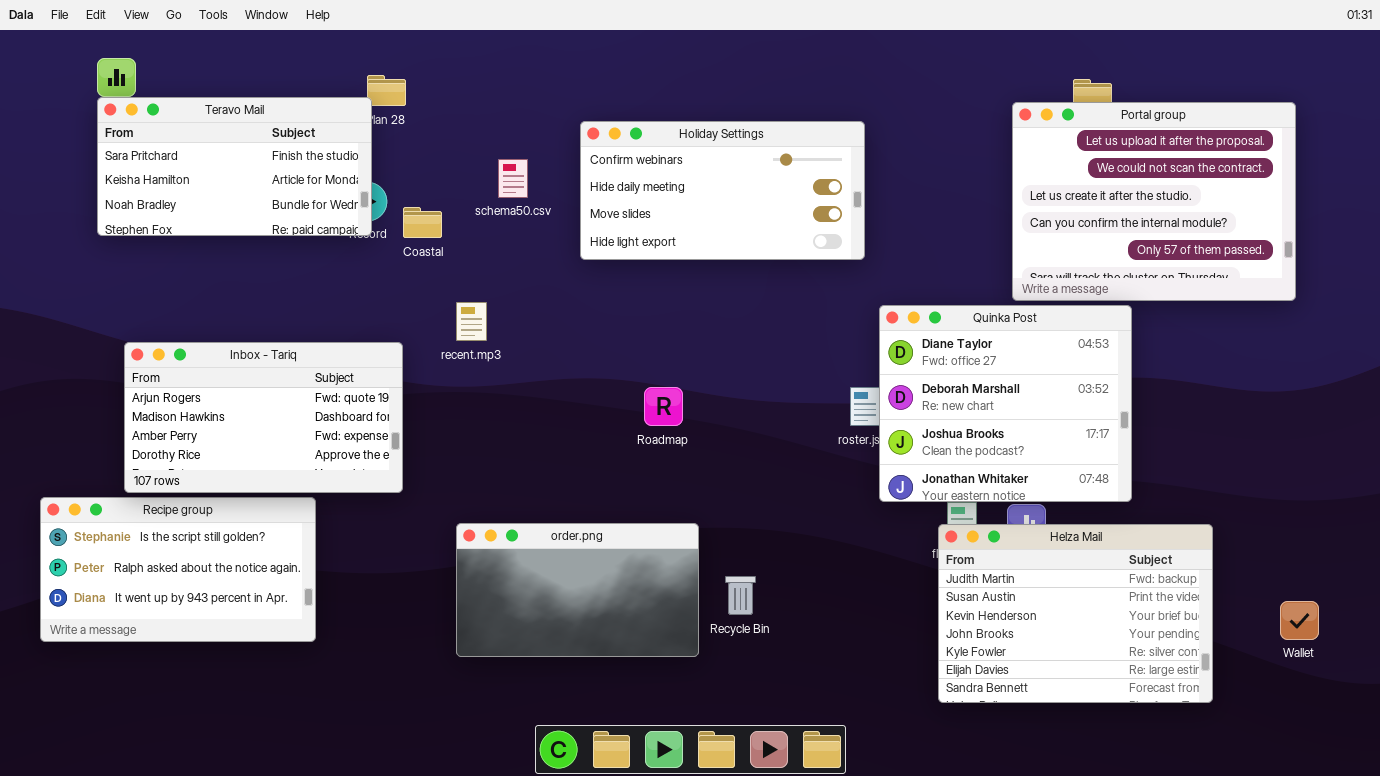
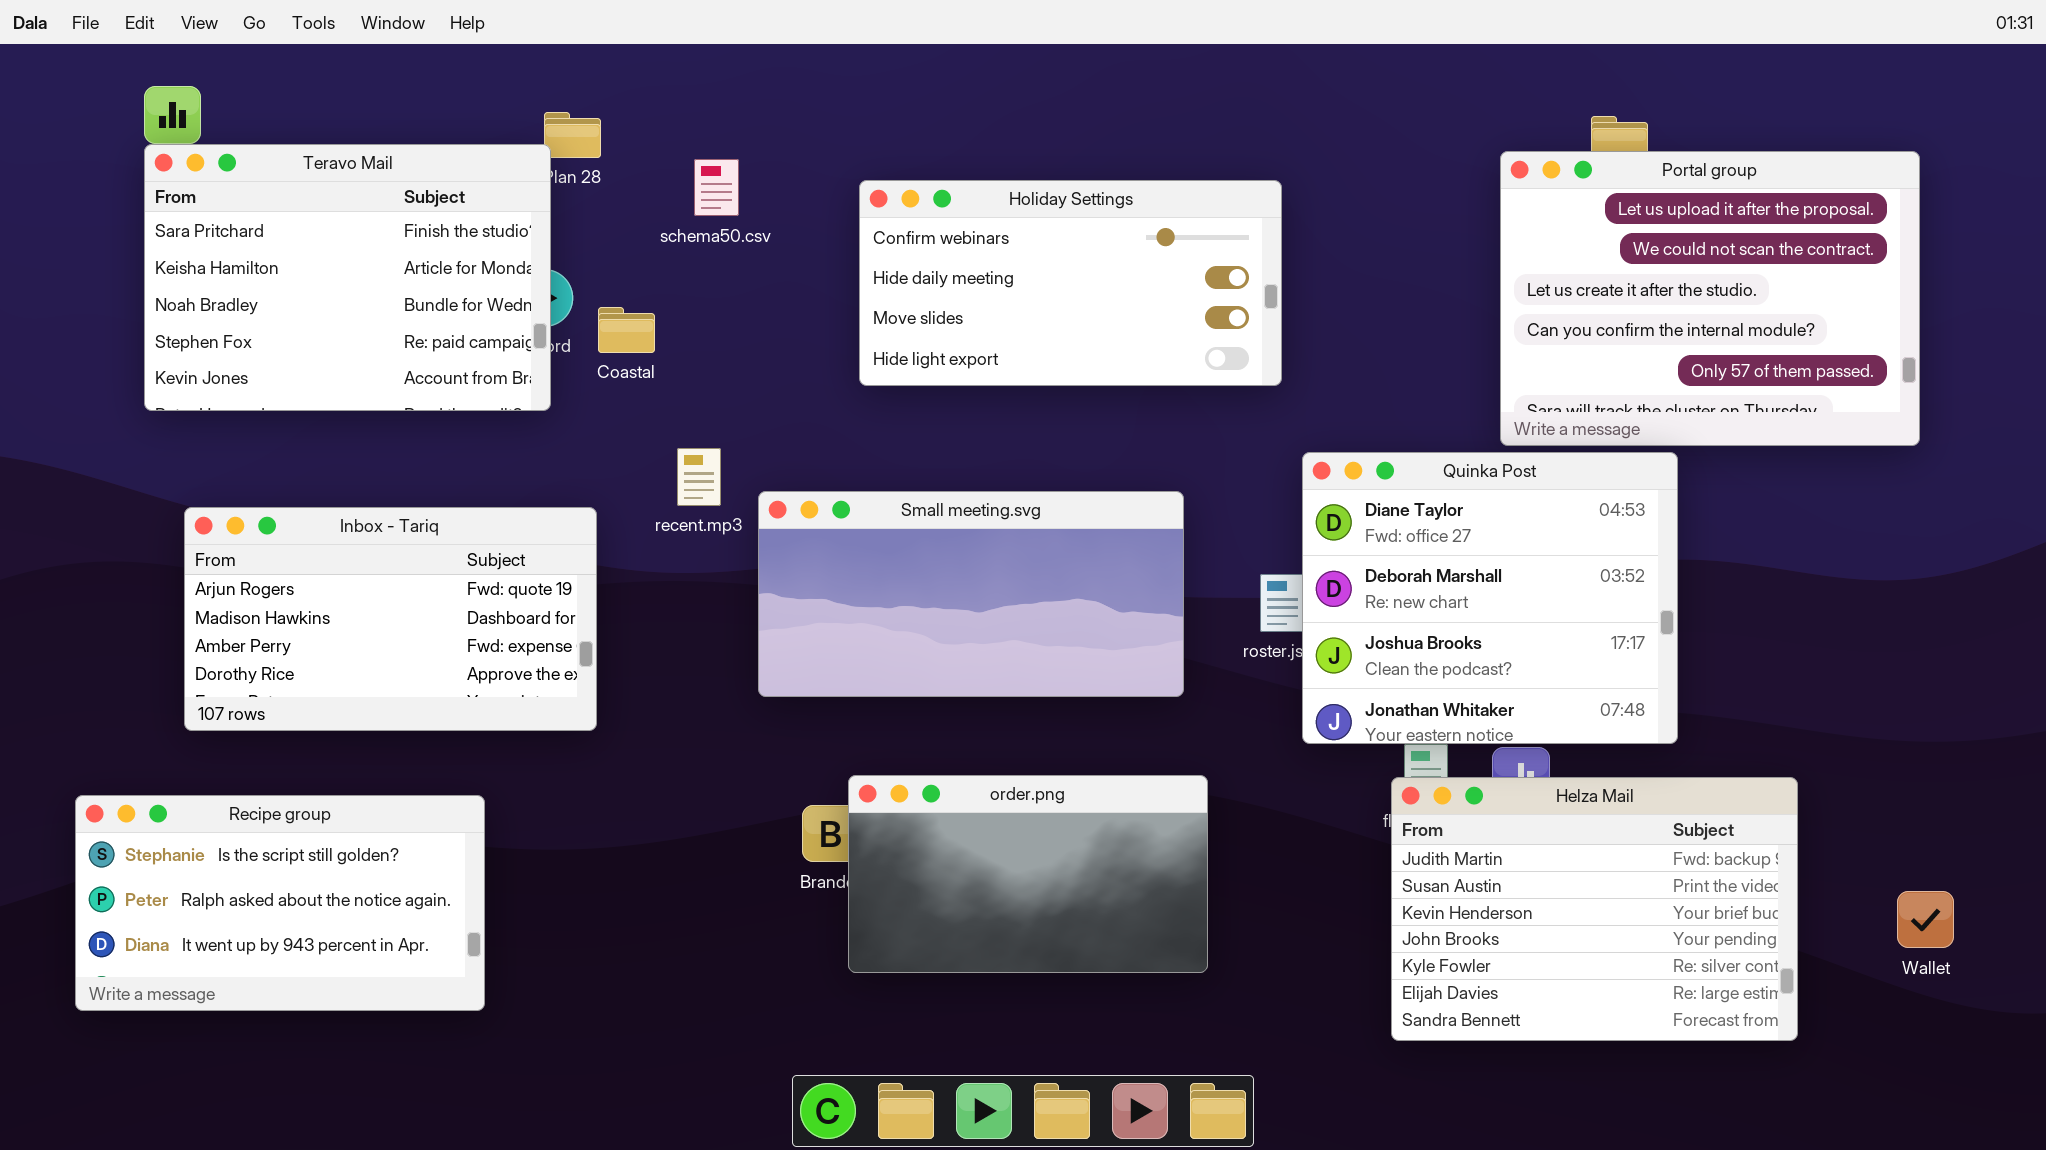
Teravo Mail: [97,97,372,236] -> [144,144,551,411], resized
schema50.csv: [498,159,528,198] -> [694,159,739,216], moved
Small meeting.svg: none -> [758,491,1184,697], opened
Recipe group: [40,497,316,642] -> [75,795,485,1011], moved
order.png: [456,523,699,657] -> [848,775,1208,973], moved

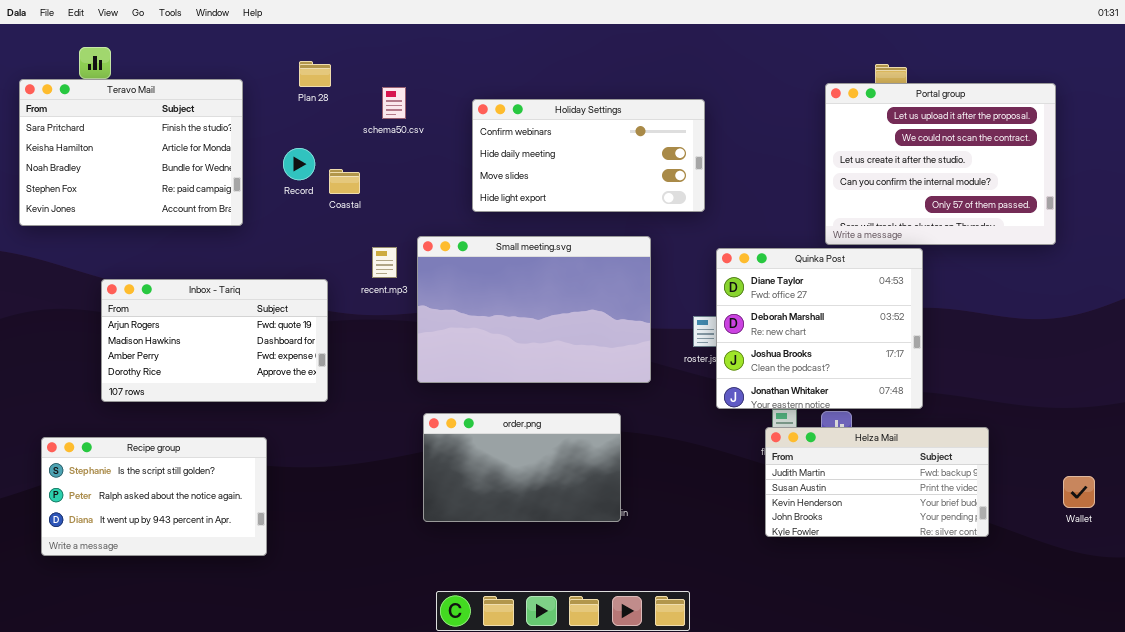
Teravo Mail: [144,144,551,411] -> [19,79,243,226], moved
Small meeting.svg: [758,491,1184,697] -> [417,236,651,383], resized
order.png: [848,775,1208,973] -> [423,413,621,522], moved
Helza Mail: [1391,777,1798,1041] -> [765,427,989,537], resized
Wallet: [1897,891,1954,948] -> [1063,476,1095,508], moved

